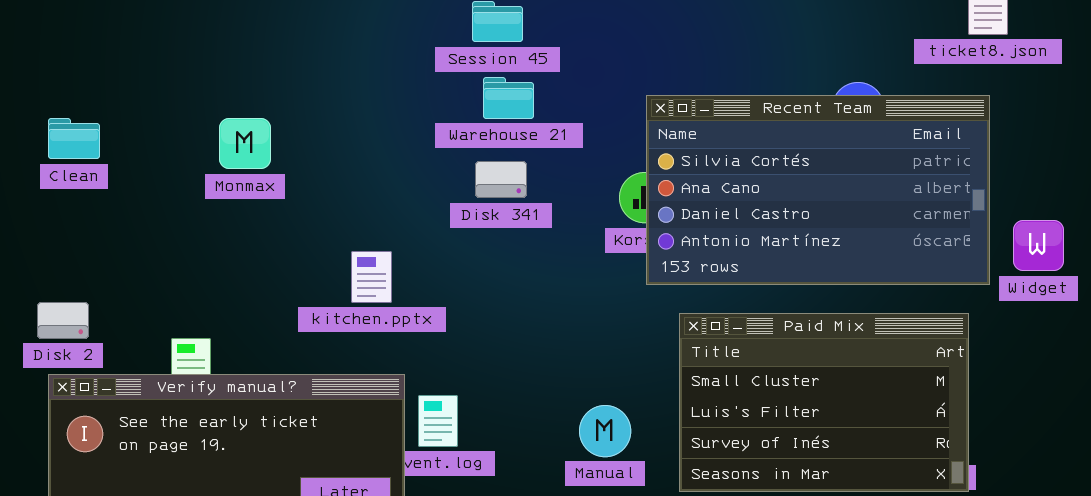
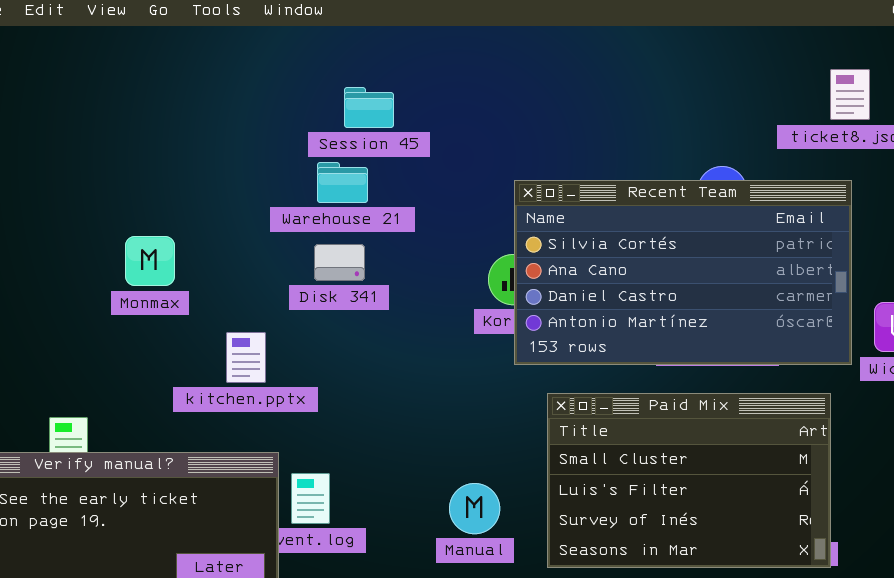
Warehouse 21: [483,77,534,119] -> [317,162,368,203], moved
Monmax: [219,118,271,169] -> [125,236,175,286], moved
Disk 341: [475,161,527,198] -> [314,244,365,281], moved

